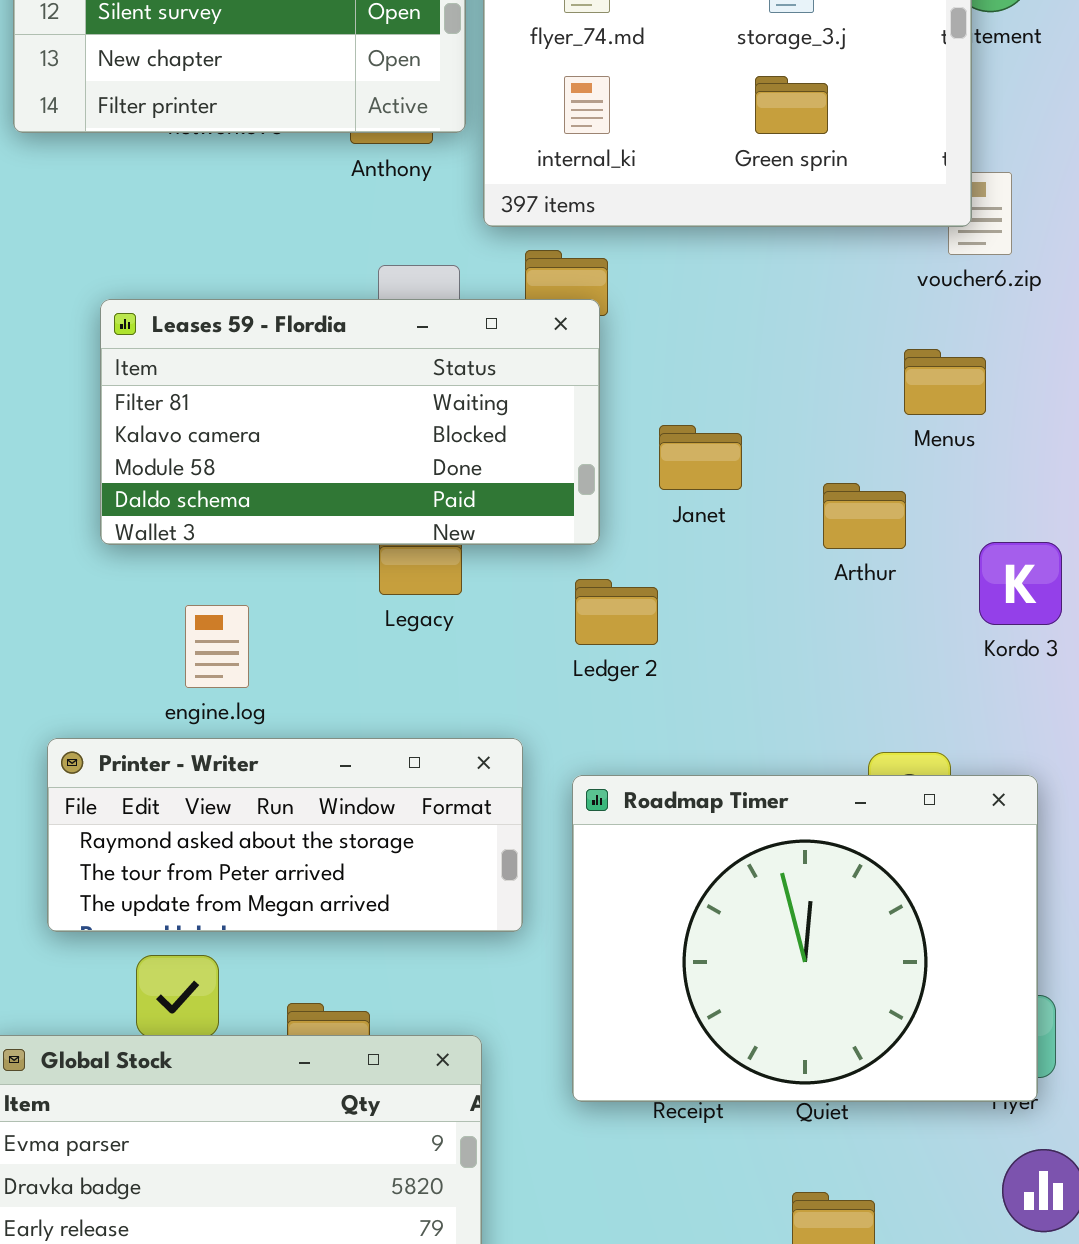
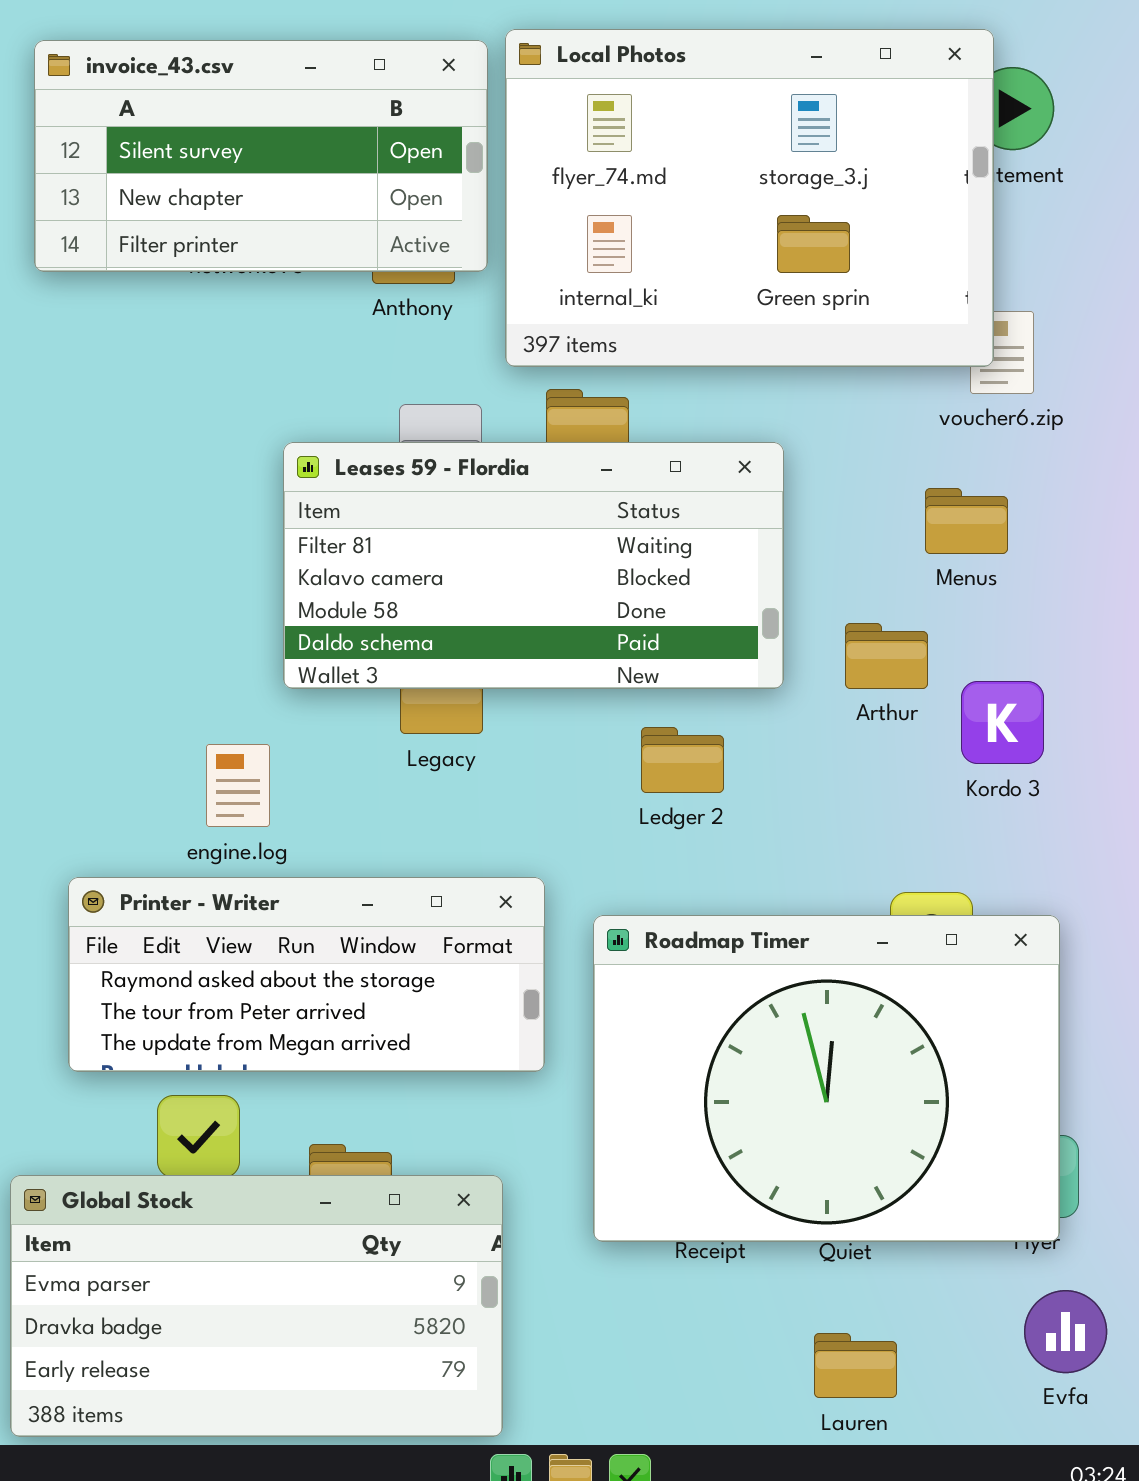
Leases 59 - Flordia: [100,299,600,545] -> [283,442,784,689], moved
Kordo 3: [979,542,1062,625] -> [961,681,1044,764], moved
Ledger 2: [575,579,658,645] -> [641,727,724,793], moved

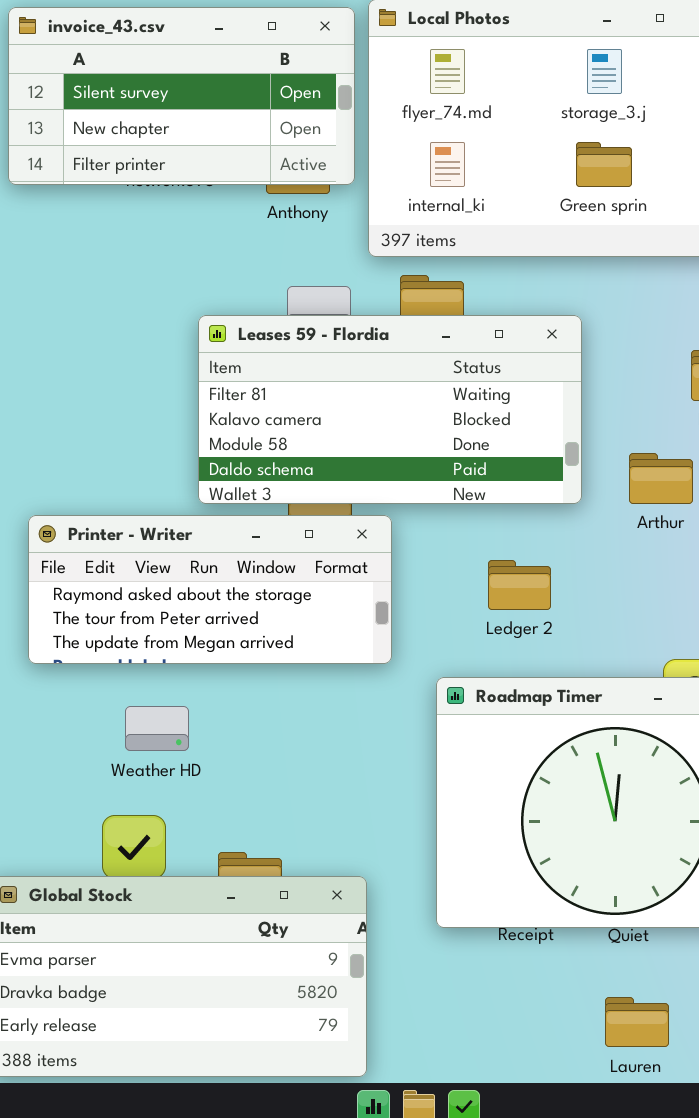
Ledger 2: [641,727,724,793] -> [488,560,551,610], moved
Printer - Writer: [68,877,545,1072] -> [28,515,392,664], moved

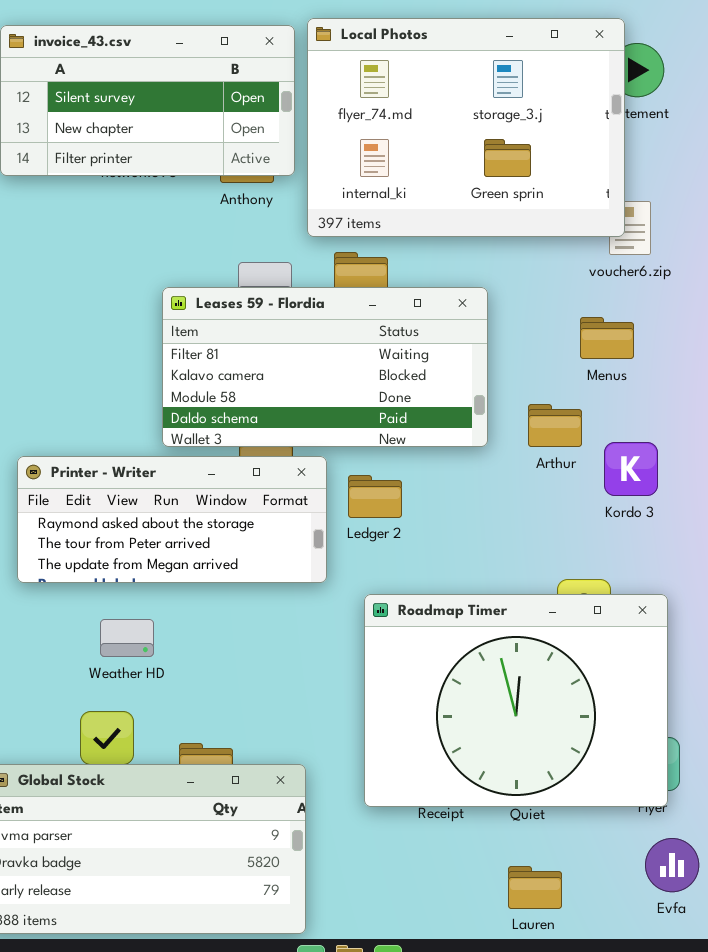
Ledger 2: [488,560,551,610] -> [348,475,402,518], moved

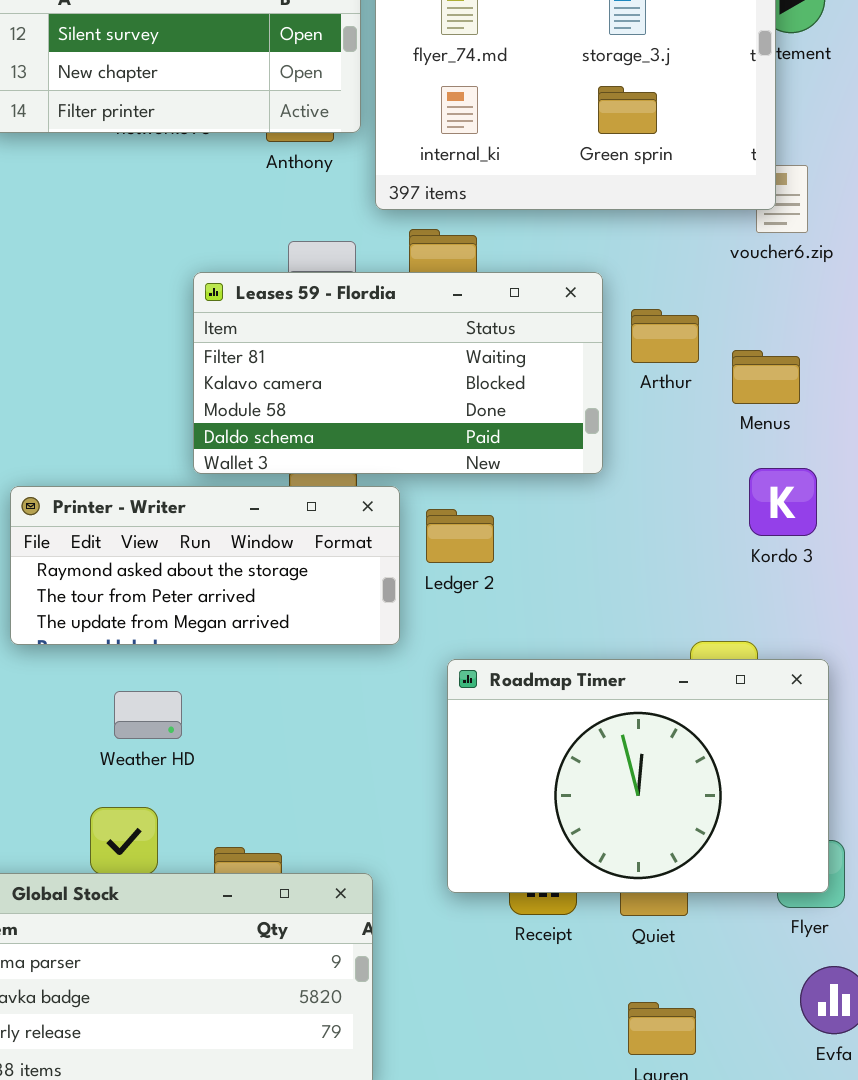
Menus: [580,317,634,359] -> [732,350,800,404], moved
Arthur: [528,404,582,447] -> [631,309,699,363], moved
Roadmap Timer: [364,594,668,807] -> [447,659,829,893], resized

